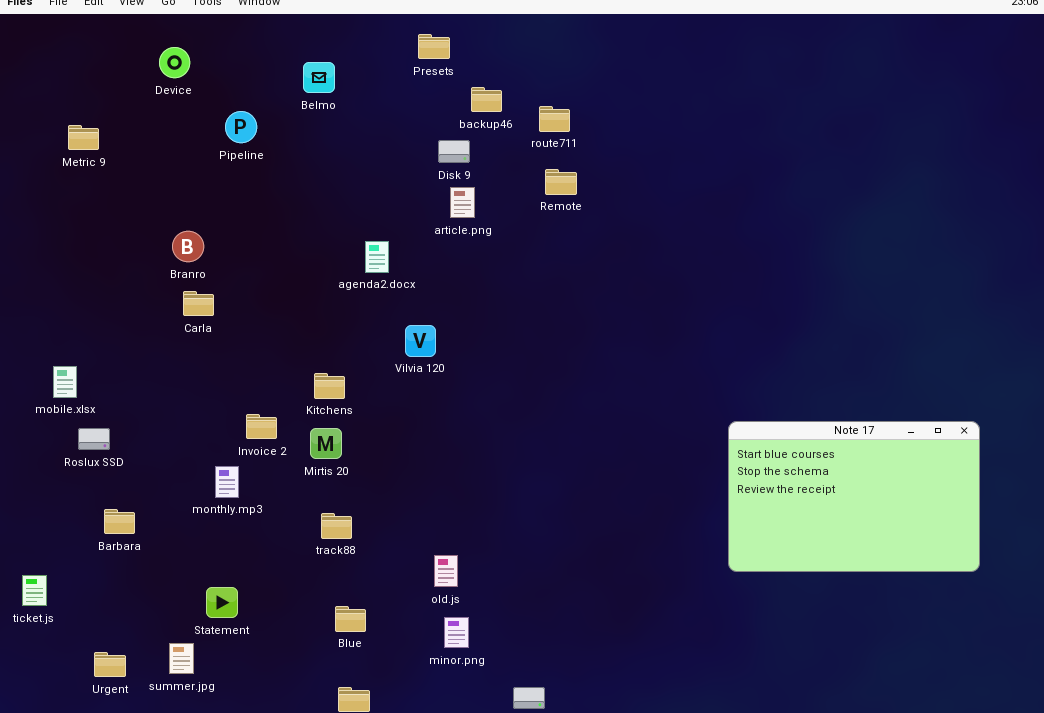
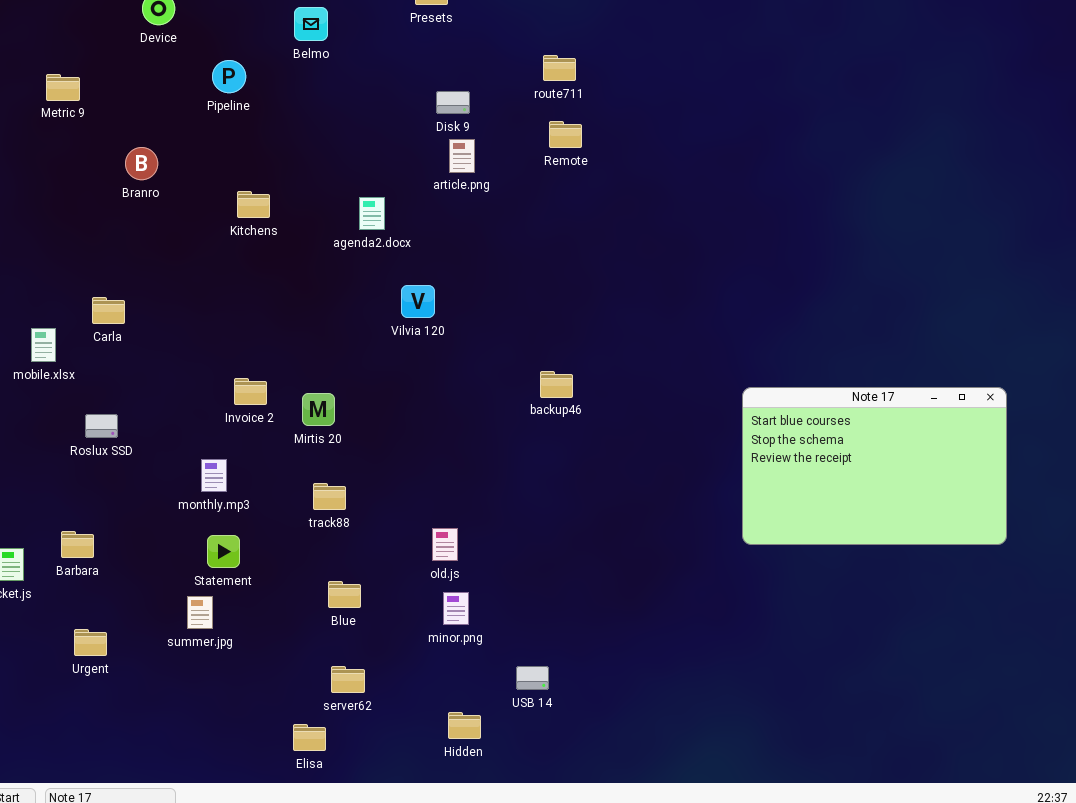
backup46: [471,87,502,112] -> [540,371,573,398], moved
Branro: [172,231,204,262] -> [125,147,158,180], moved
Carla: [183,291,214,316] -> [92,297,125,324], moved
Kitchens: [314,373,345,399] -> [237,191,270,218], moved
Roslux SSD: [78,428,110,450] -> [85,414,118,438], moved
monthly.mp3: [215,466,239,498] -> [201,459,227,492], moved
Barbara: [104,509,135,534] -> [61,531,94,558], moved
Statement: [206,587,238,618] -> [207,535,240,568], moved
summer.jpg: [169,643,194,674] -> [187,596,213,629], moved

